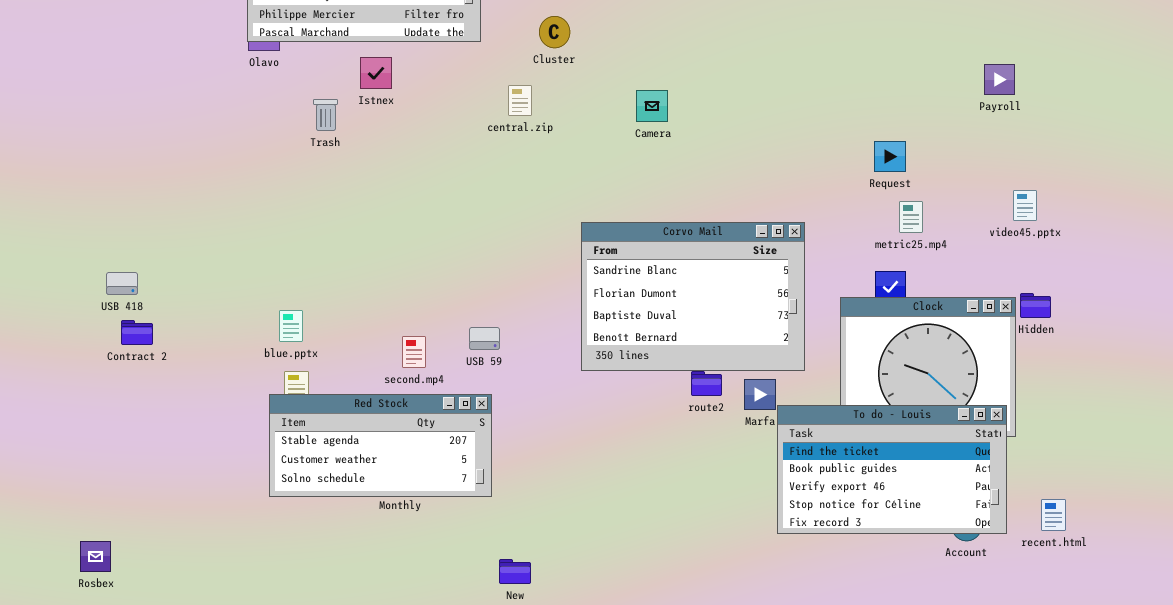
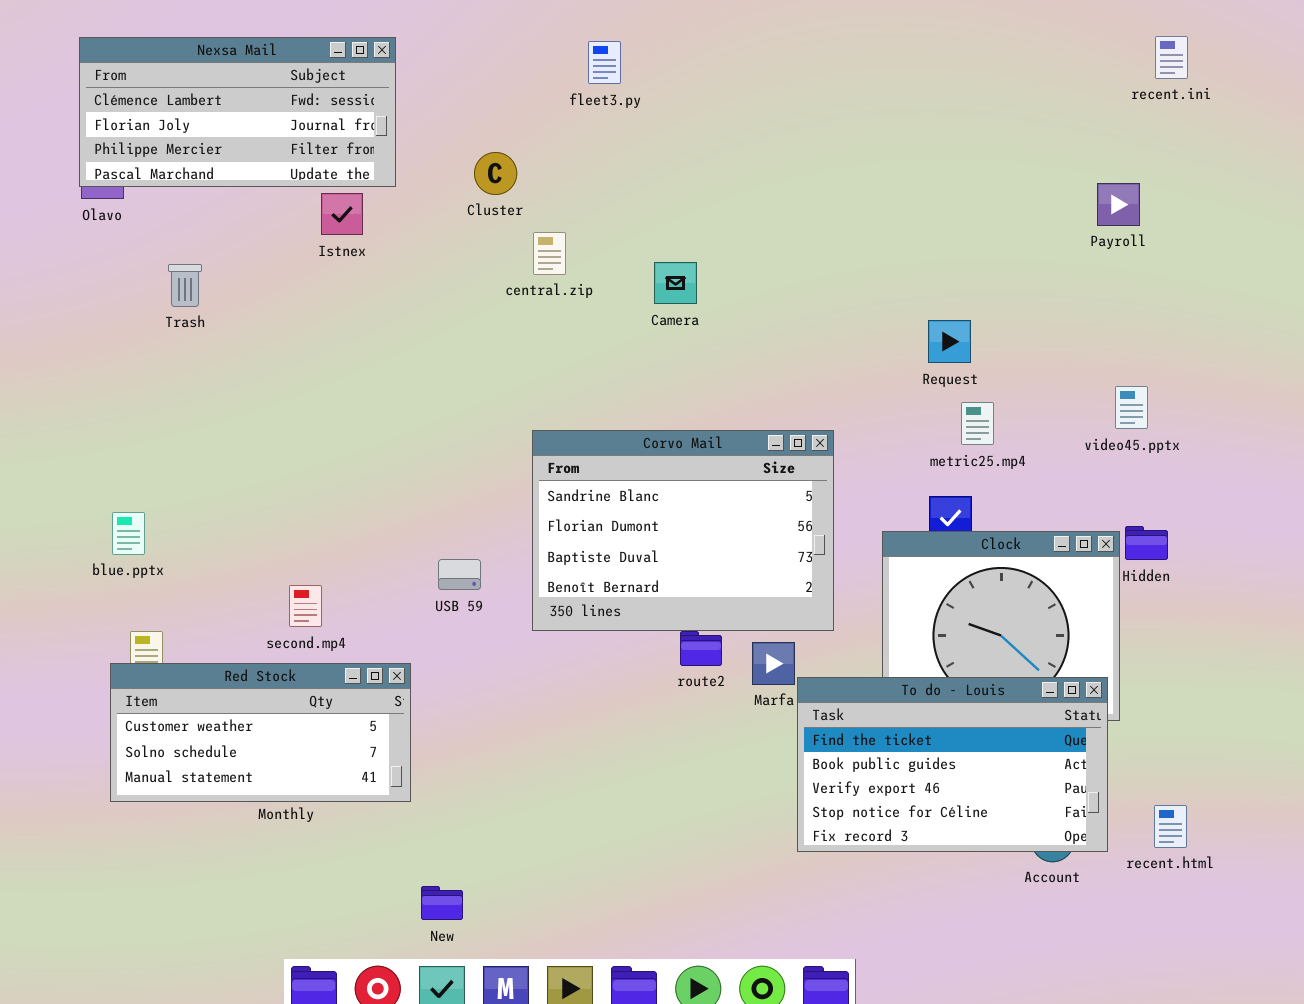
Istnex: [360,57,392,89] -> [321,193,363,235], moved
Payroll: [984,64,1015,95] -> [1097,183,1140,226], moved
central.zip: [508,85,532,116] -> [533,232,566,275], moved
Camera: [636,90,668,122] -> [654,262,697,304], moved
blue.pptx: [279,310,303,342] -> [112,512,145,555], moved
USB 59: [469,327,500,350] -> [438,559,481,590], moved
Red Stock: [269,394,492,497] -> [110,663,411,802], scrolled down 1 row

